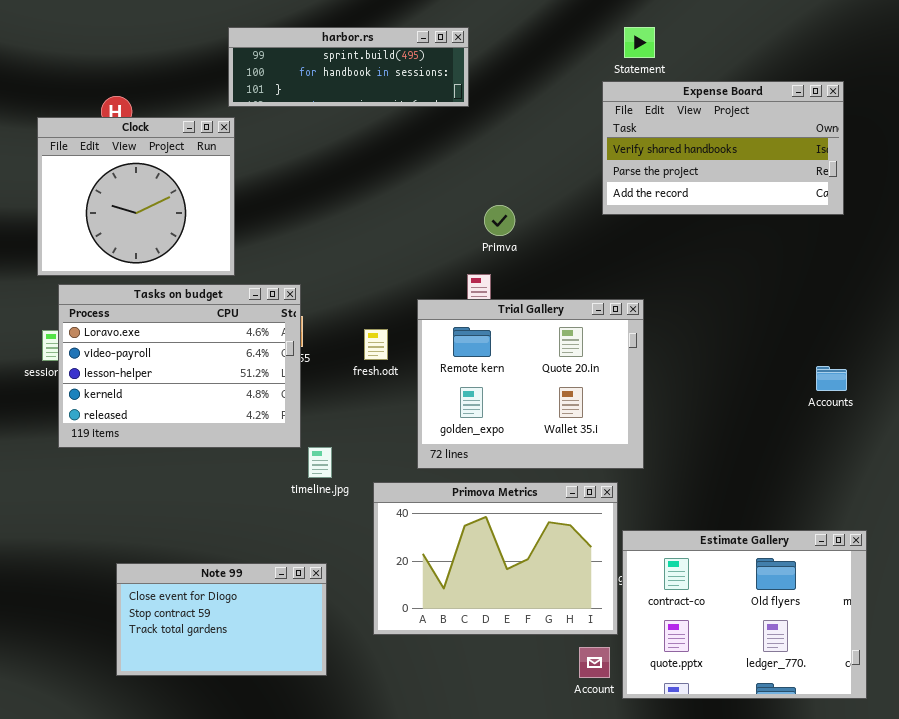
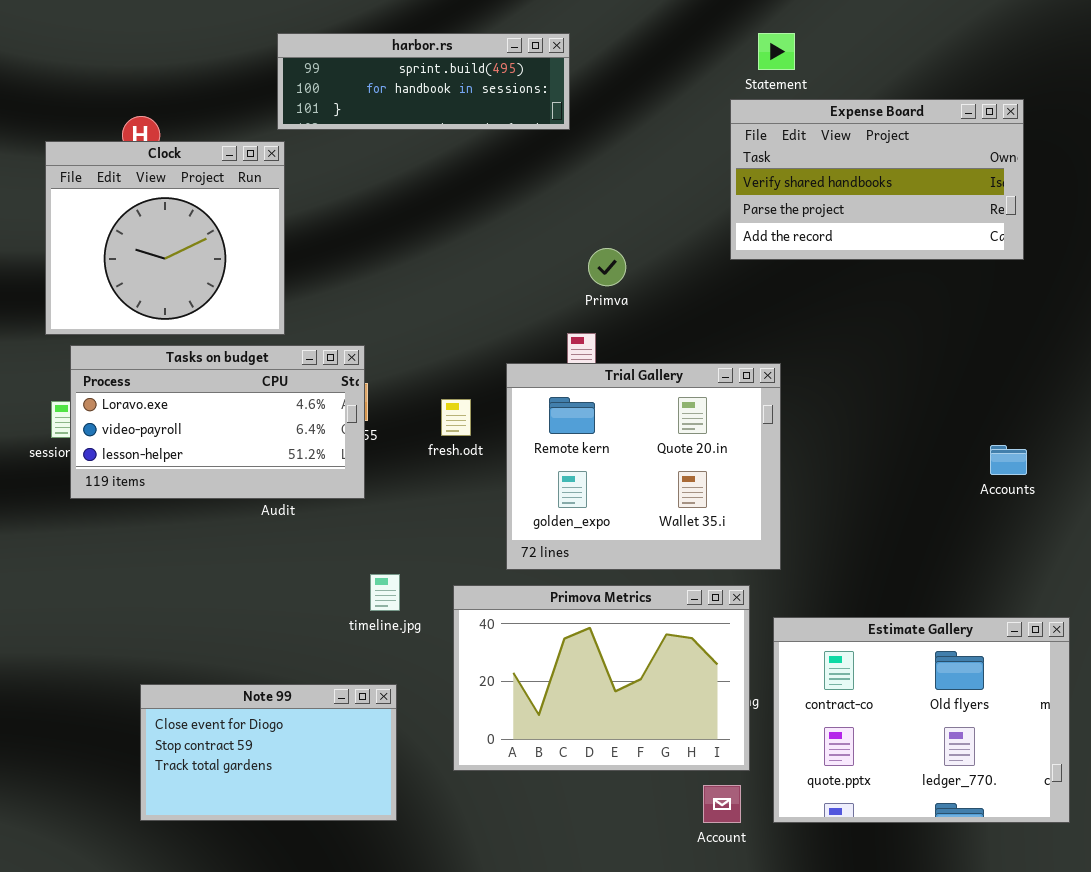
Tasks on budget: [58,284,301,448] -> [70,345,365,499], resized
timeline.jpg: [308,447,332,478] -> [370,574,400,611], moved
Estimate Gallery: [622,530,867,699] -> [773,617,1070,823], moved

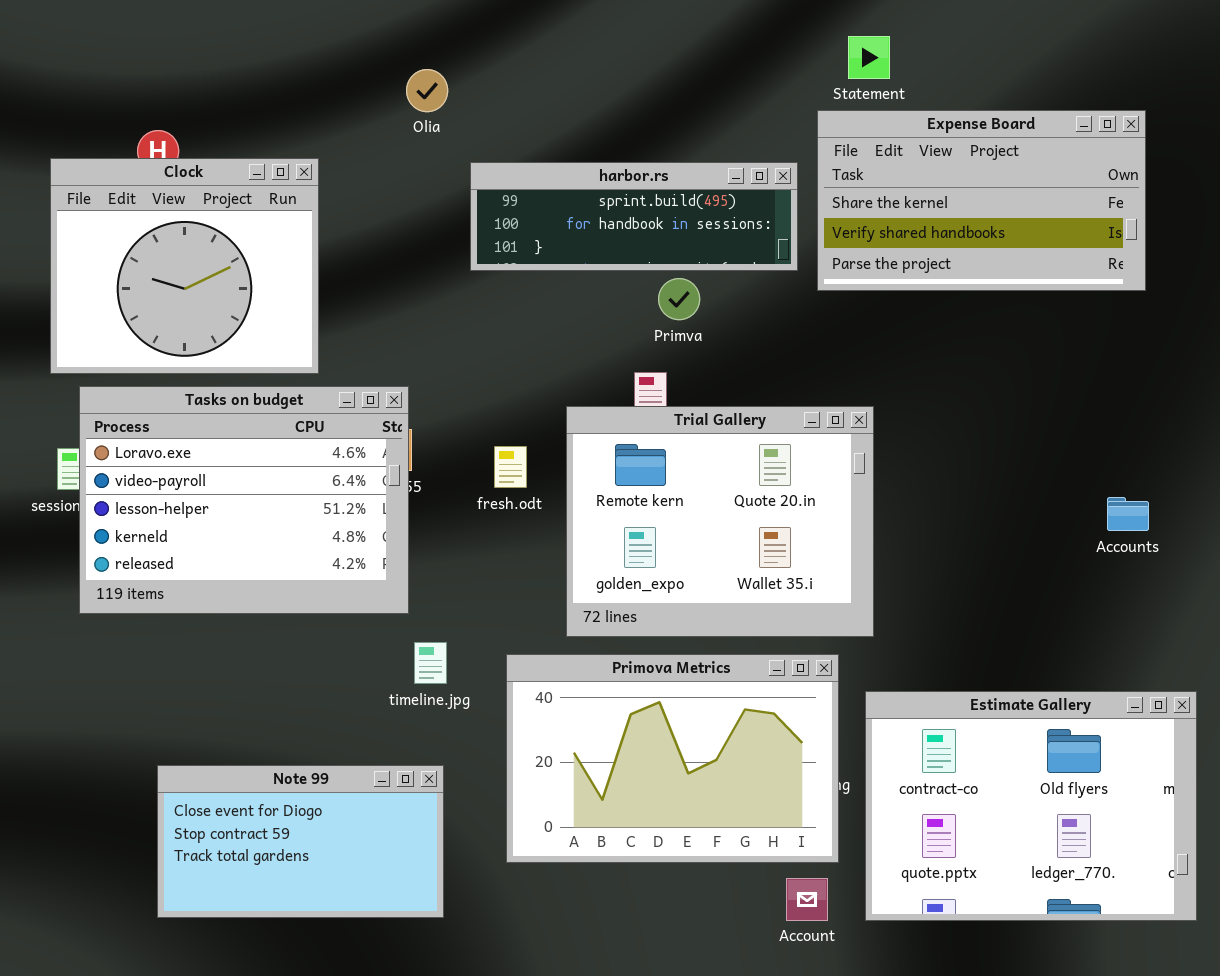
harbor.rs: [277,33,570,130] -> [470,162,798,271], moved
Expense Board: [730,99,1024,260] -> [817,110,1146,291], scrolled up 1 row
Tasks on budget: [70,345,365,499] -> [79,386,409,614], resized

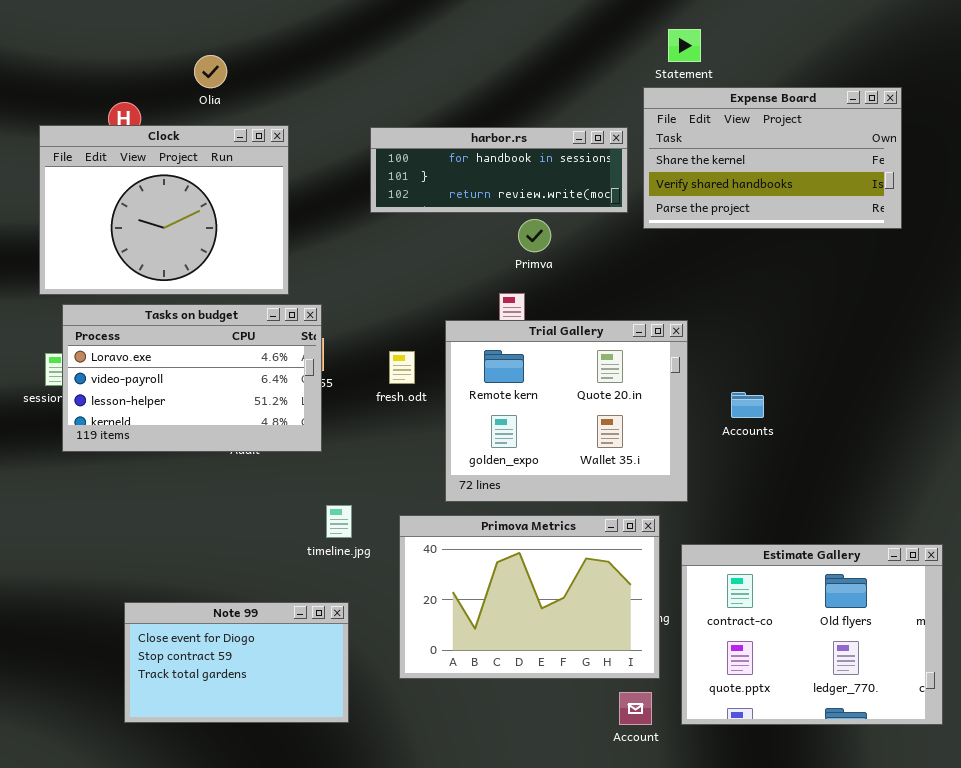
Olia: [406,69,448,112] -> [194,55,227,88], moved
Clock: [50,158,319,374] -> [39,125,289,295], resized
harbor.rs: [470,162,798,271] -> [370,127,628,213], scrolled down 1 row
Tasks on budget: [79,386,409,614] -> [62,304,322,452], resized
Accounts: [1107,497,1149,531] -> [731,392,764,418], moved

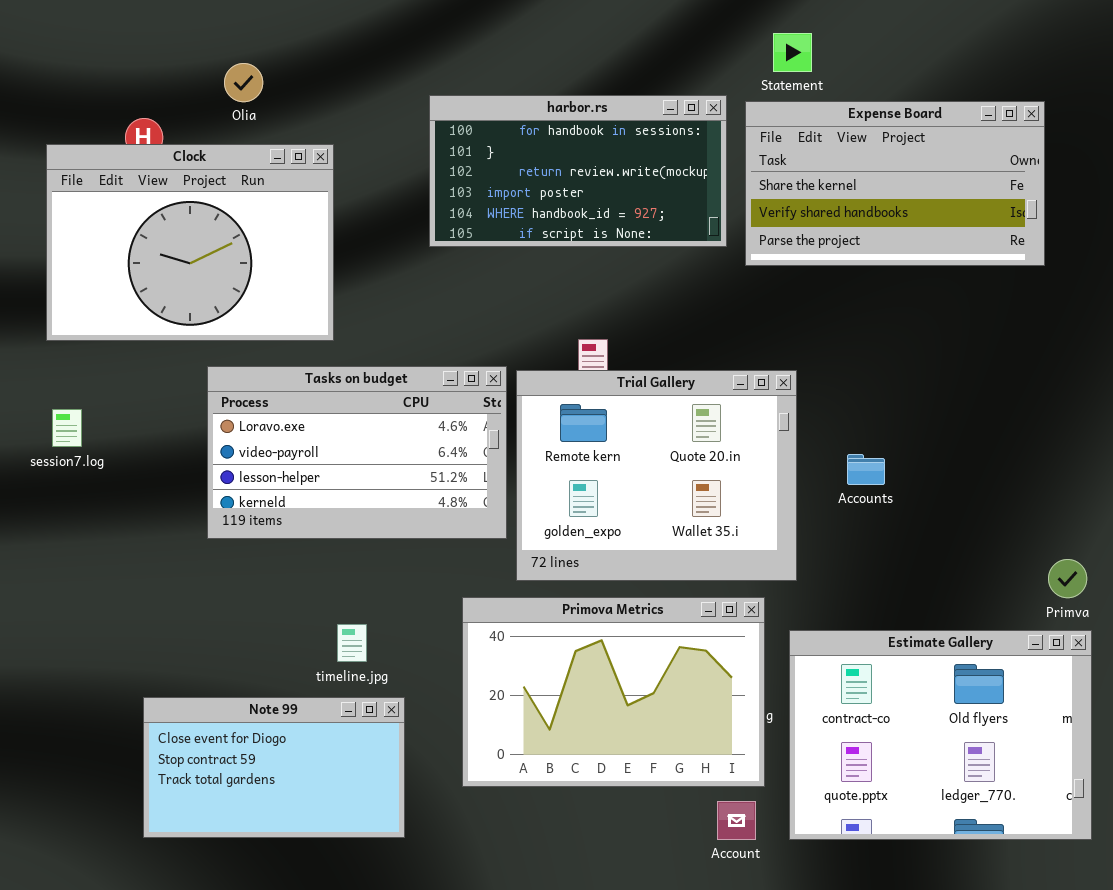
harbor.rs: [370,127,628,213] -> [429,95,727,247], resized
Primva: [518,219,551,252] -> [1048,559,1087,598], moved
Tasks on budget: [62,304,322,452] -> [207,366,507,539], moved
timeline.jpg: [326,505,352,538] -> [337,624,367,662], moved

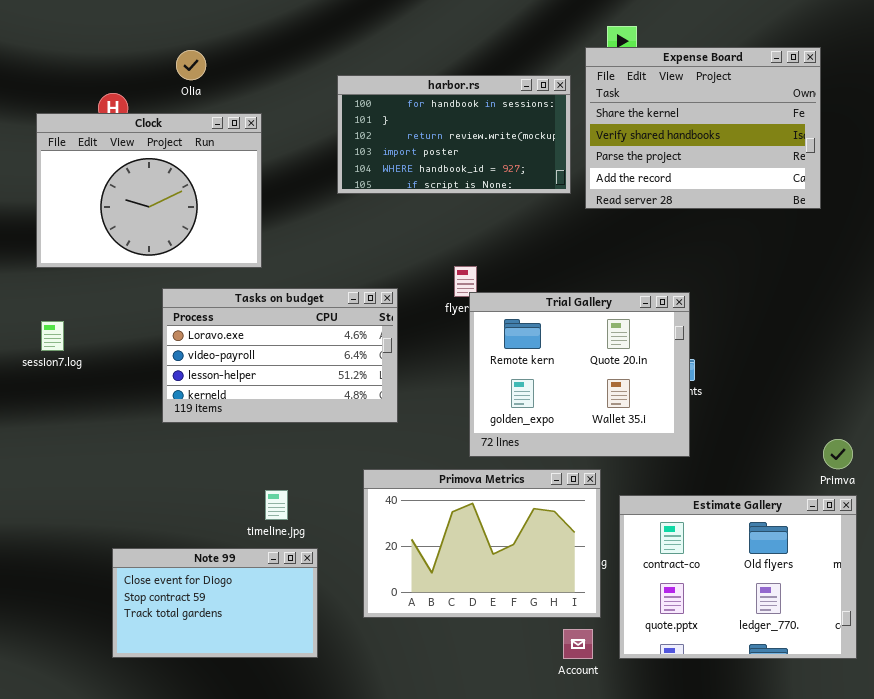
Expense Board: [745,101,1045,266] -> [585,47,821,209], resized
Trial Gallery: [516,370,797,581] -> [469,292,690,457], moved

